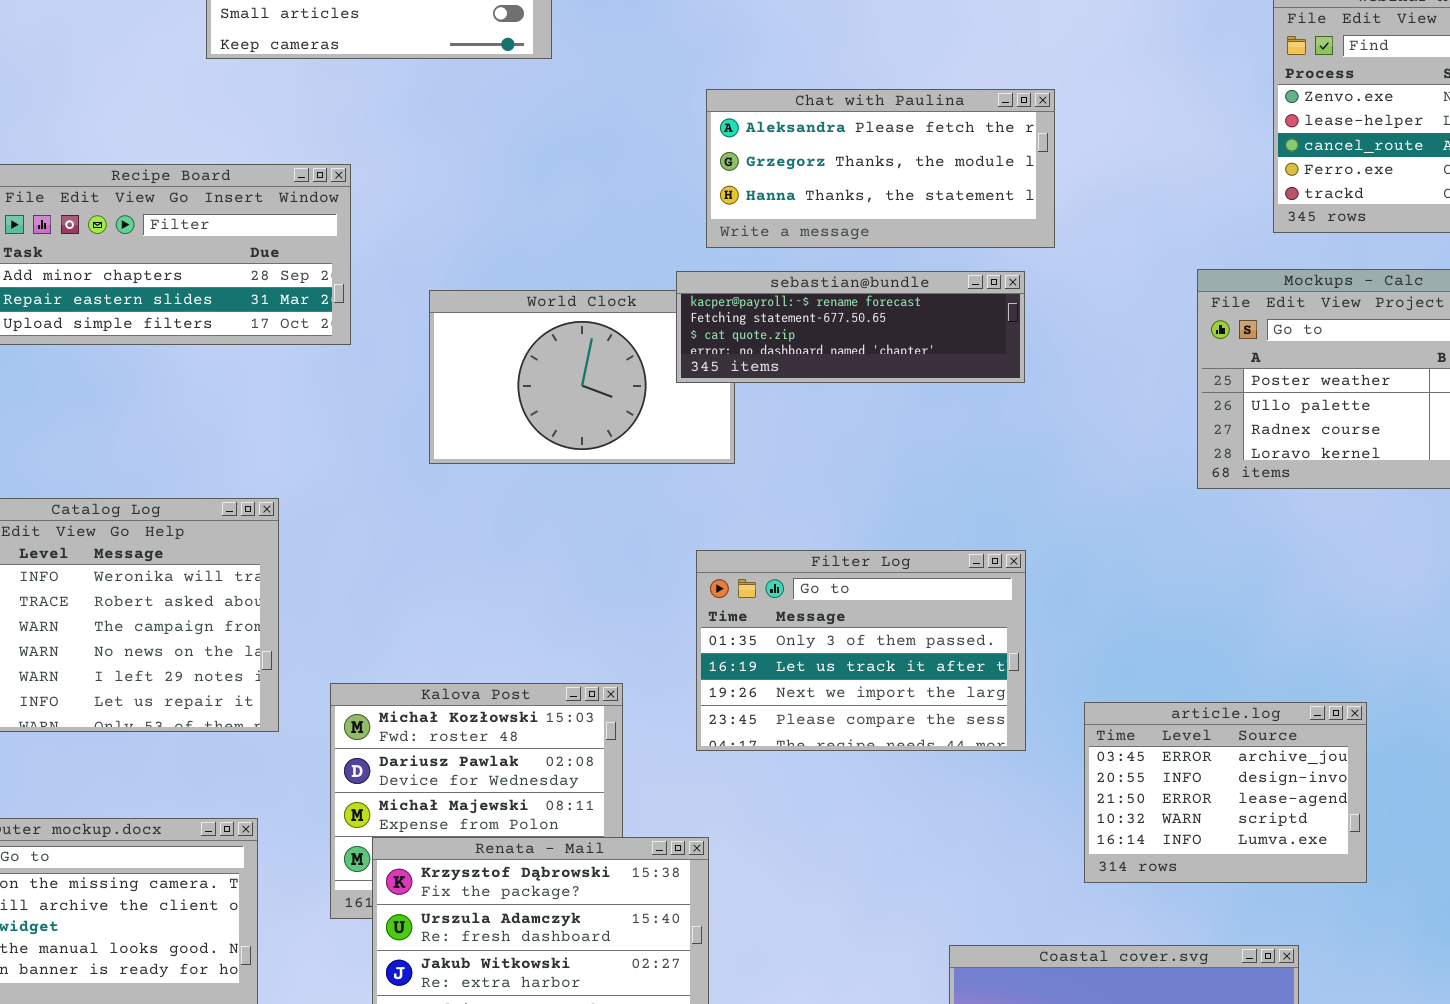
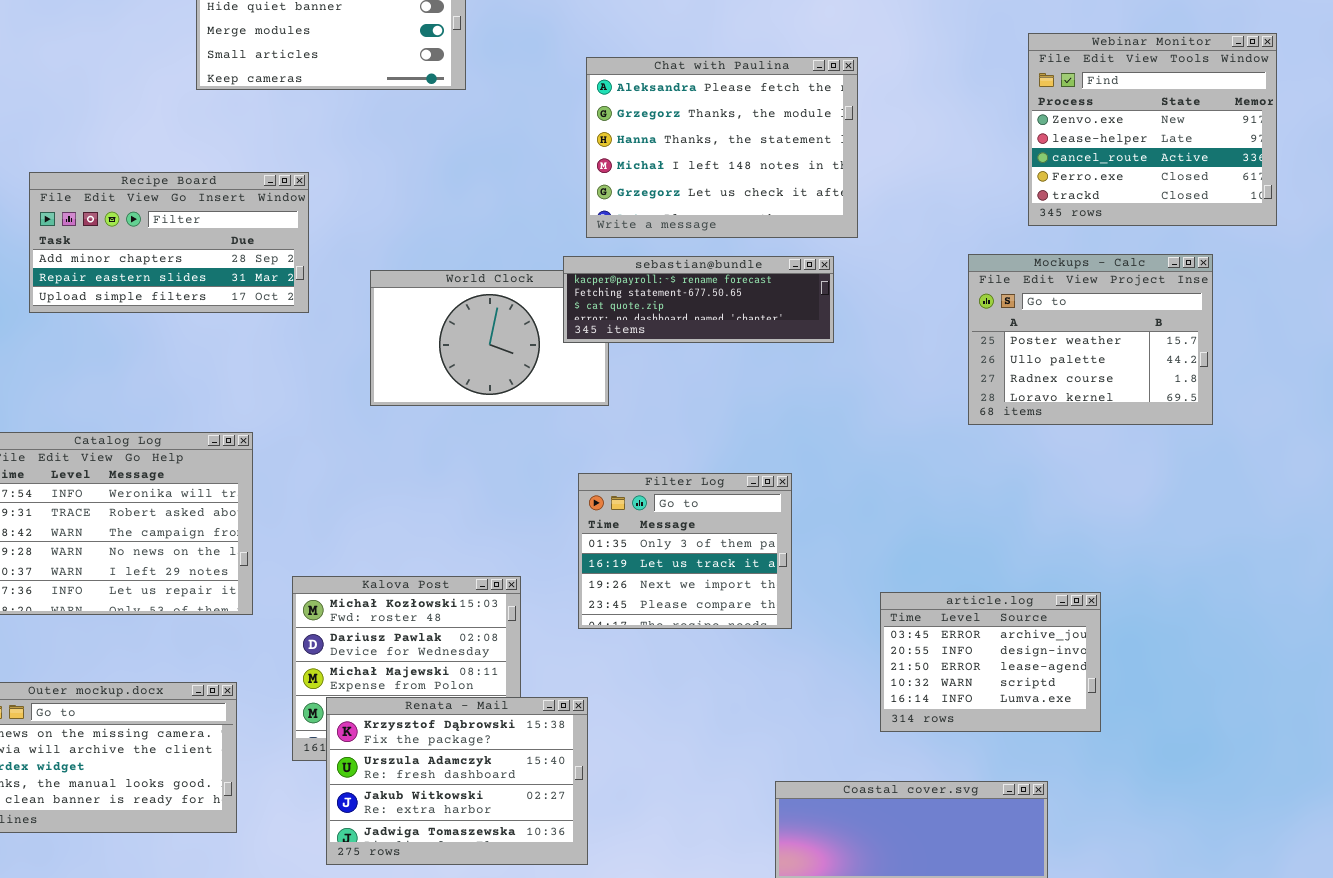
Chat with Paulina: [706,89,1055,248] -> [586,57,858,238], resized
Filter Log: [696,550,1026,751] -> [578,473,792,629], resized

